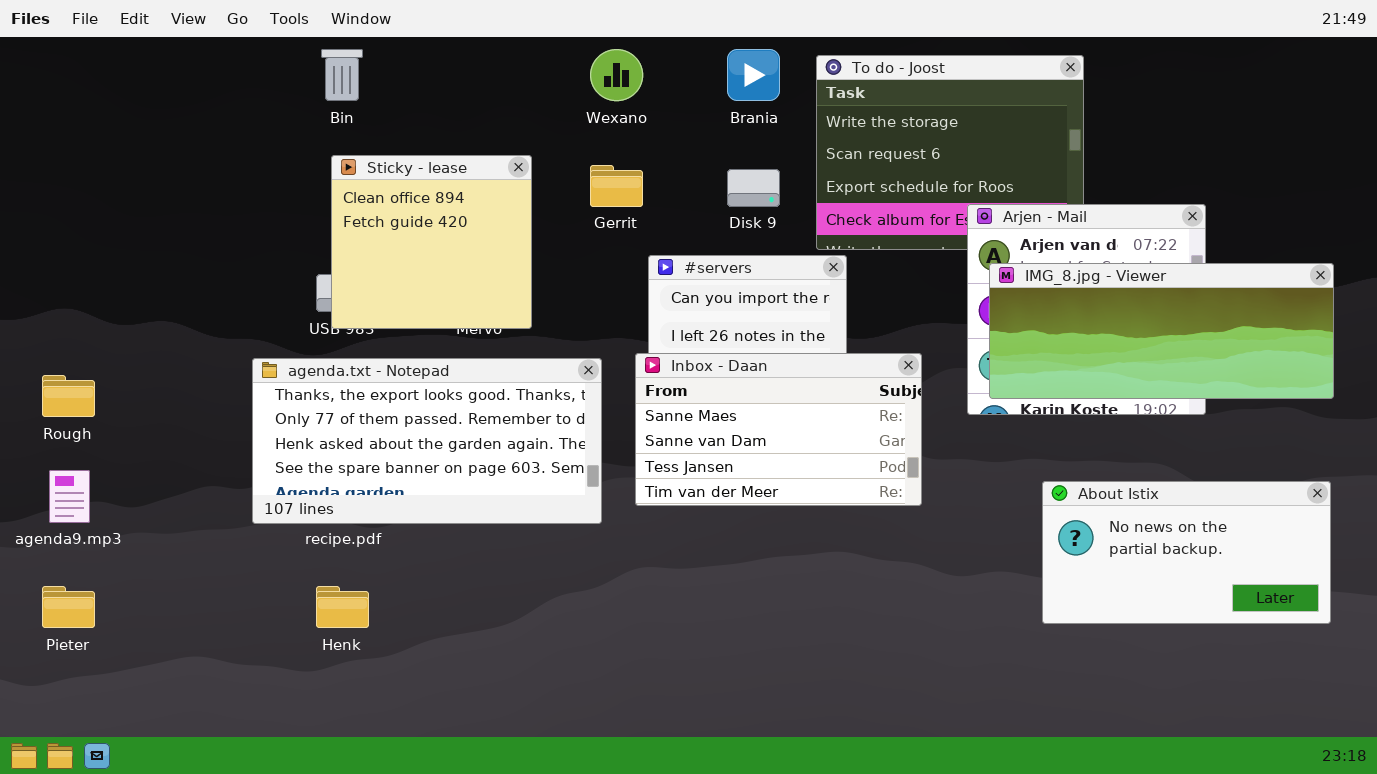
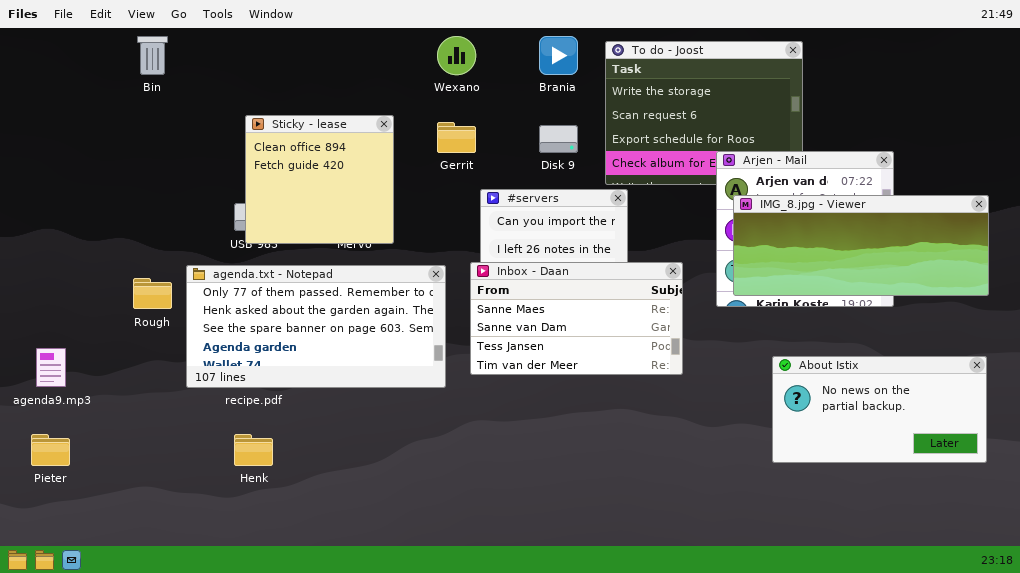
Bin: [321,49,363,101] -> [137,36,168,75], moved
agenda.txt - Notepad: [252,358,602,524] -> [186,265,446,388], scrolled down 1 row
Rough: [42,375,95,417] -> [133,278,172,309], moved

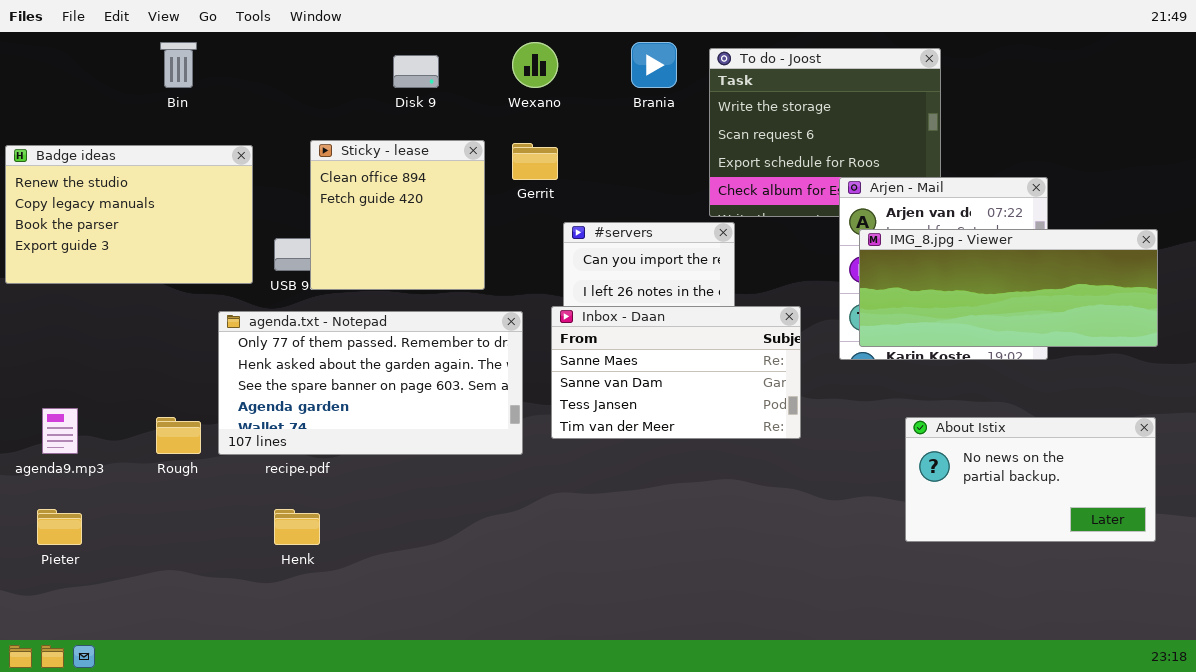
Sticky - lease: [245,115,394,244] -> [310,140,485,290], moved
Badge ideas: none -> [5,145,253,284], opened
Disk 9: [539,125,578,153] -> [393,55,439,88], moved
Rough: [133,278,172,309] -> [156,417,201,454], moved

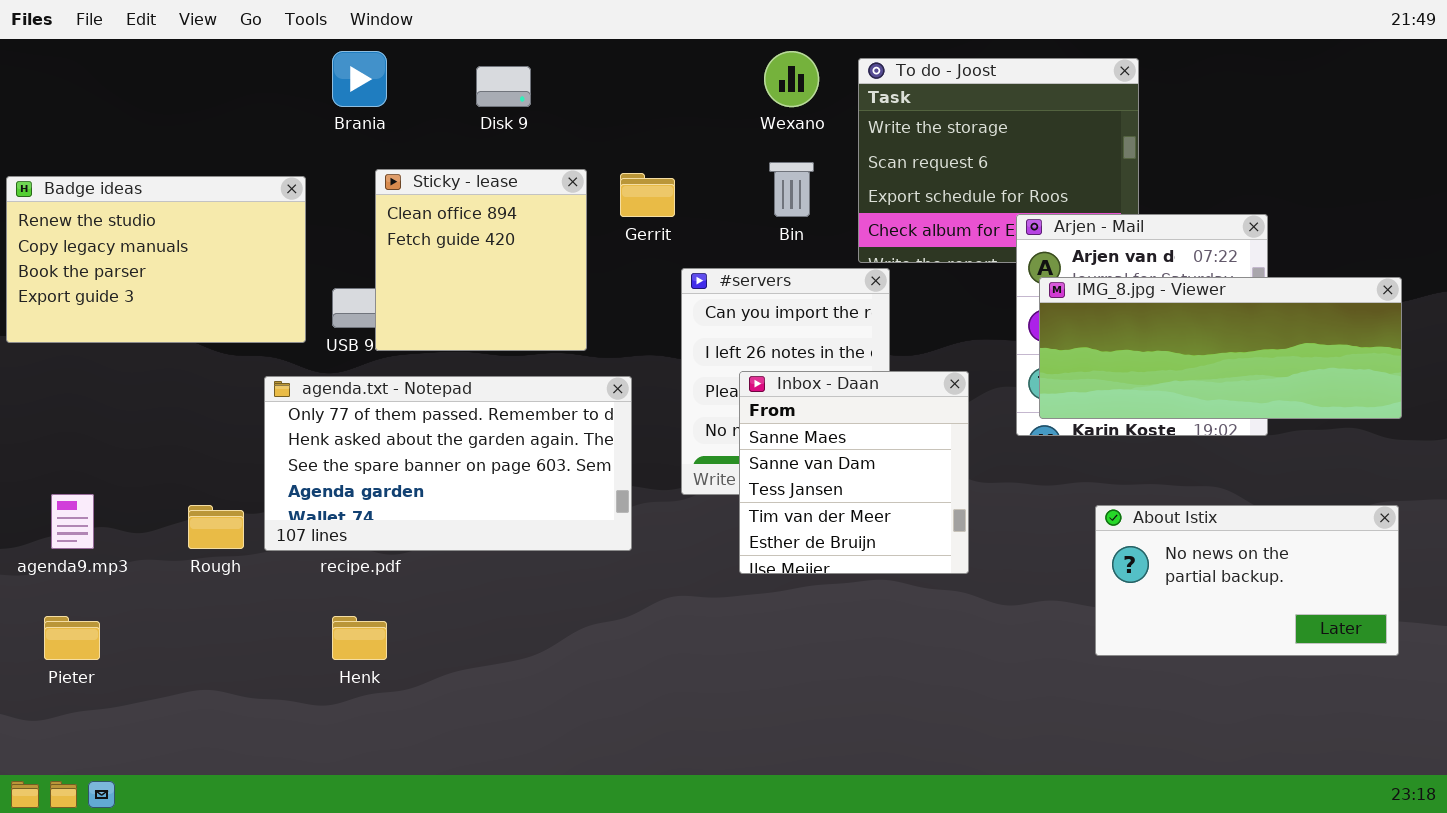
Bin: [160,42,197,88] -> [769,162,814,217], moved
Wexano: [512,42,558,88] -> [764,51,819,107], moved
Brania: [631,42,677,88] -> [332,51,387,107], moved
Inbox - Daan: [551,306,801,439] -> [739,371,969,574], resized

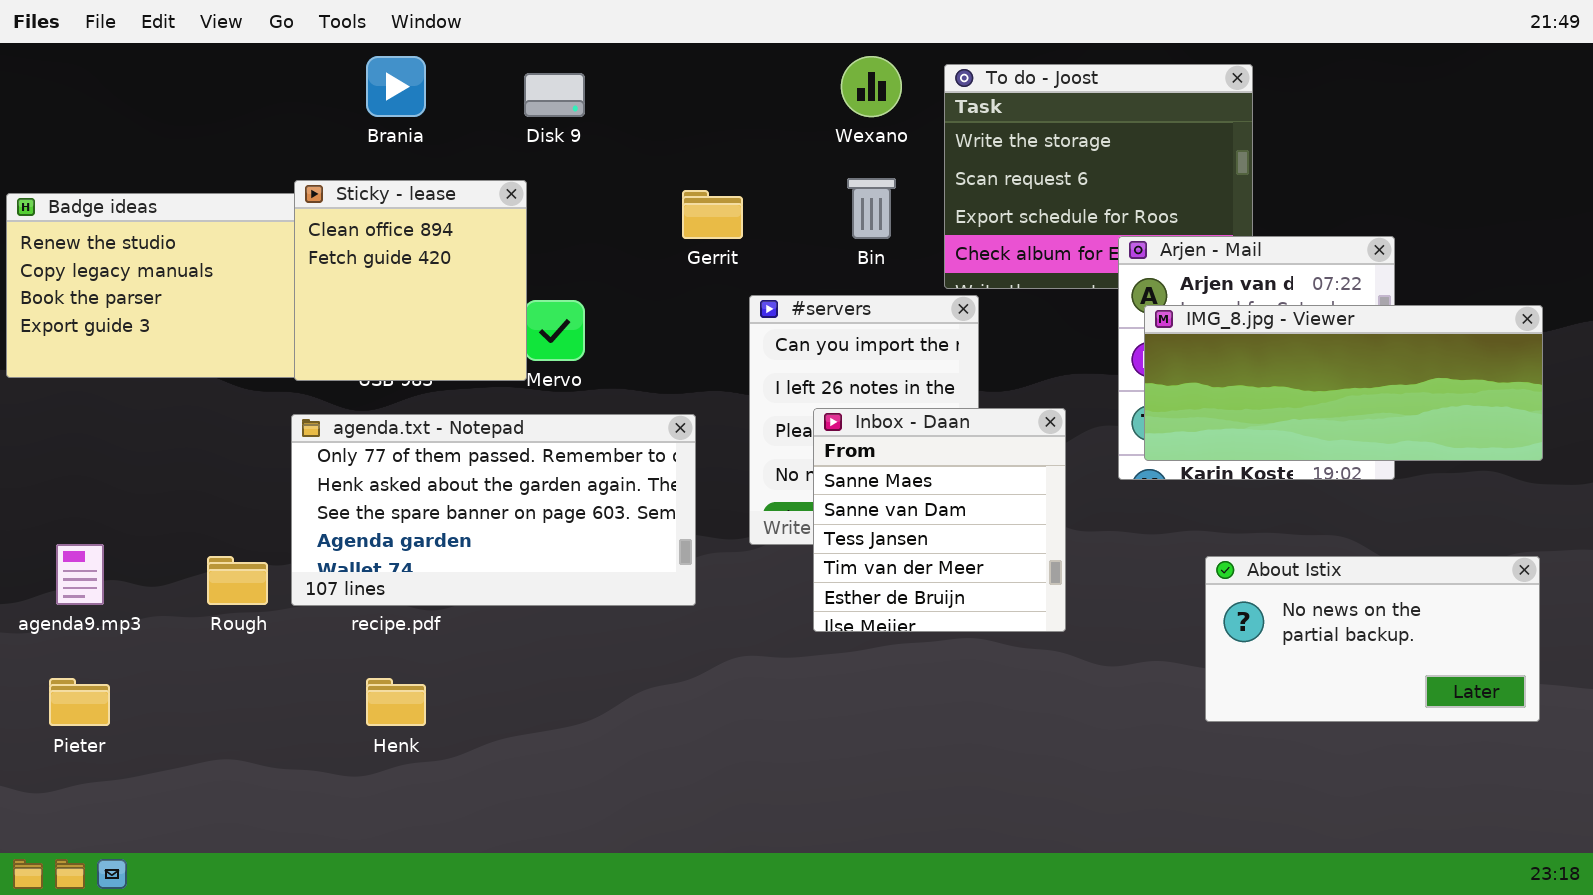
Sticky - lease: [375,169,587,351] -> [294,180,527,381], moved

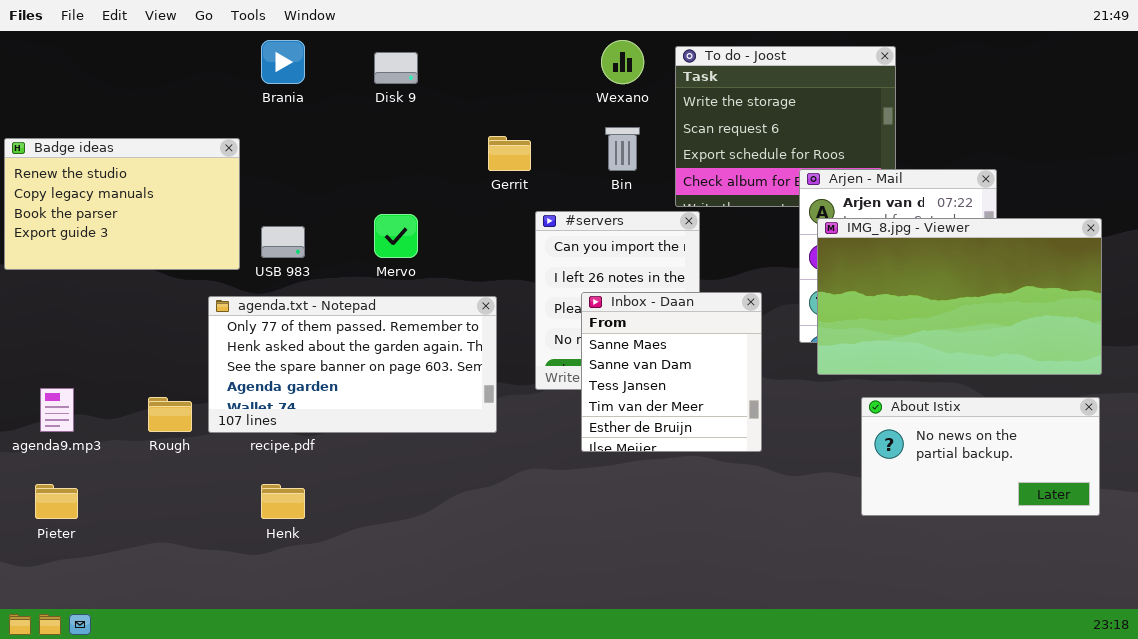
Sticky - lease: [294,180,527,381] -> none, closed
IMG_8.jpg - Viewer: [1144,305,1543,461] -> [817,218,1102,375], resized

